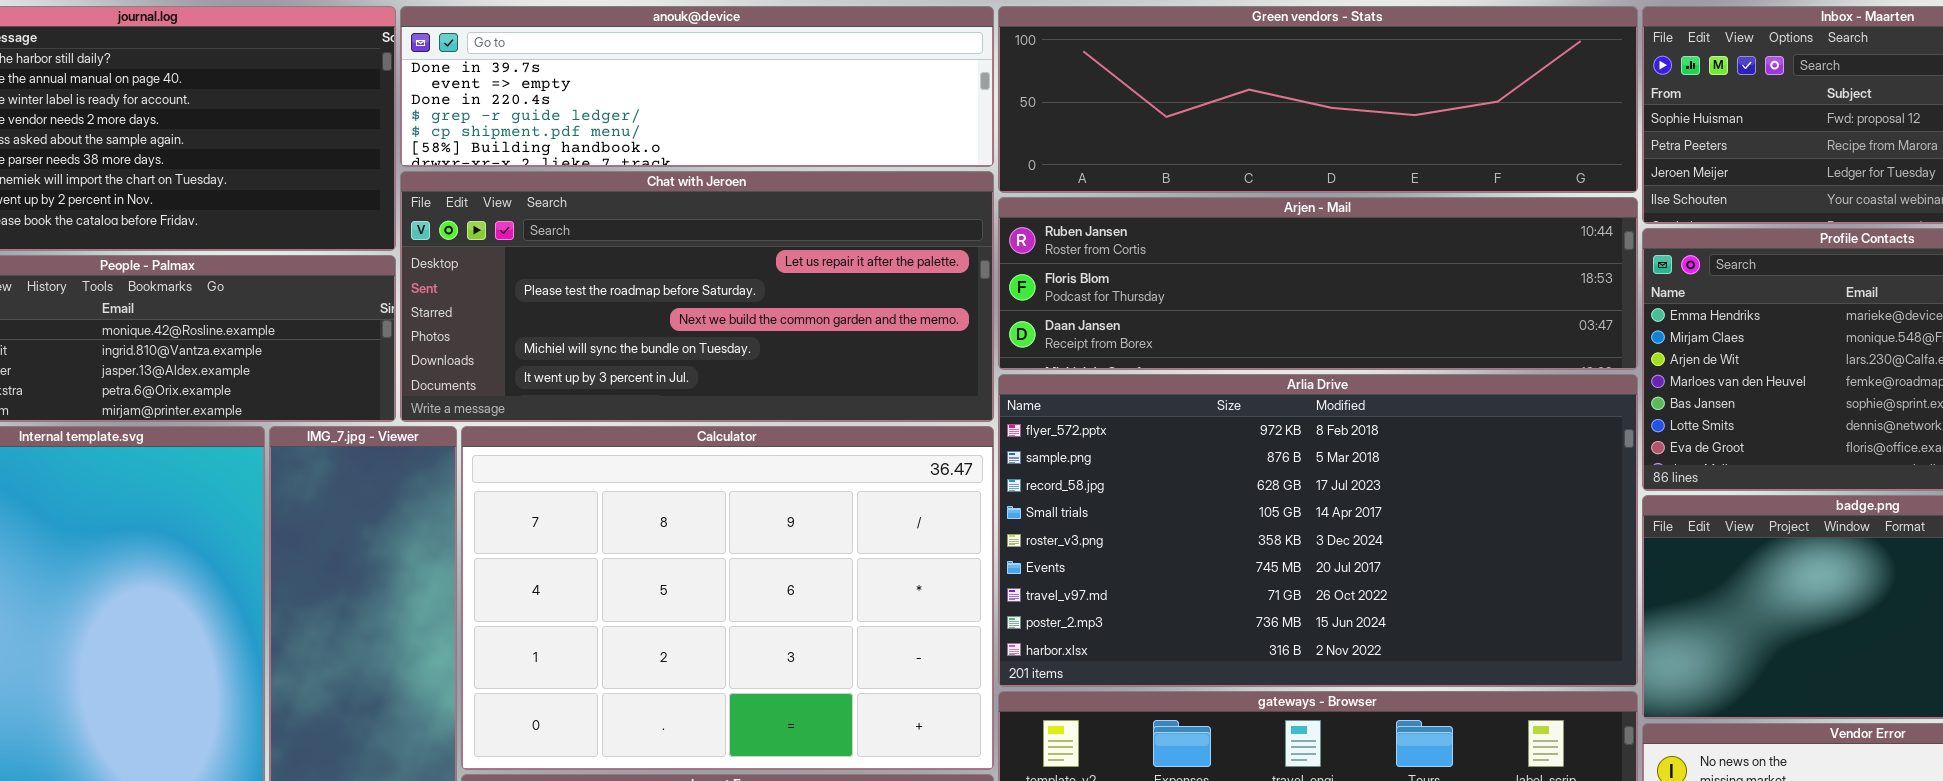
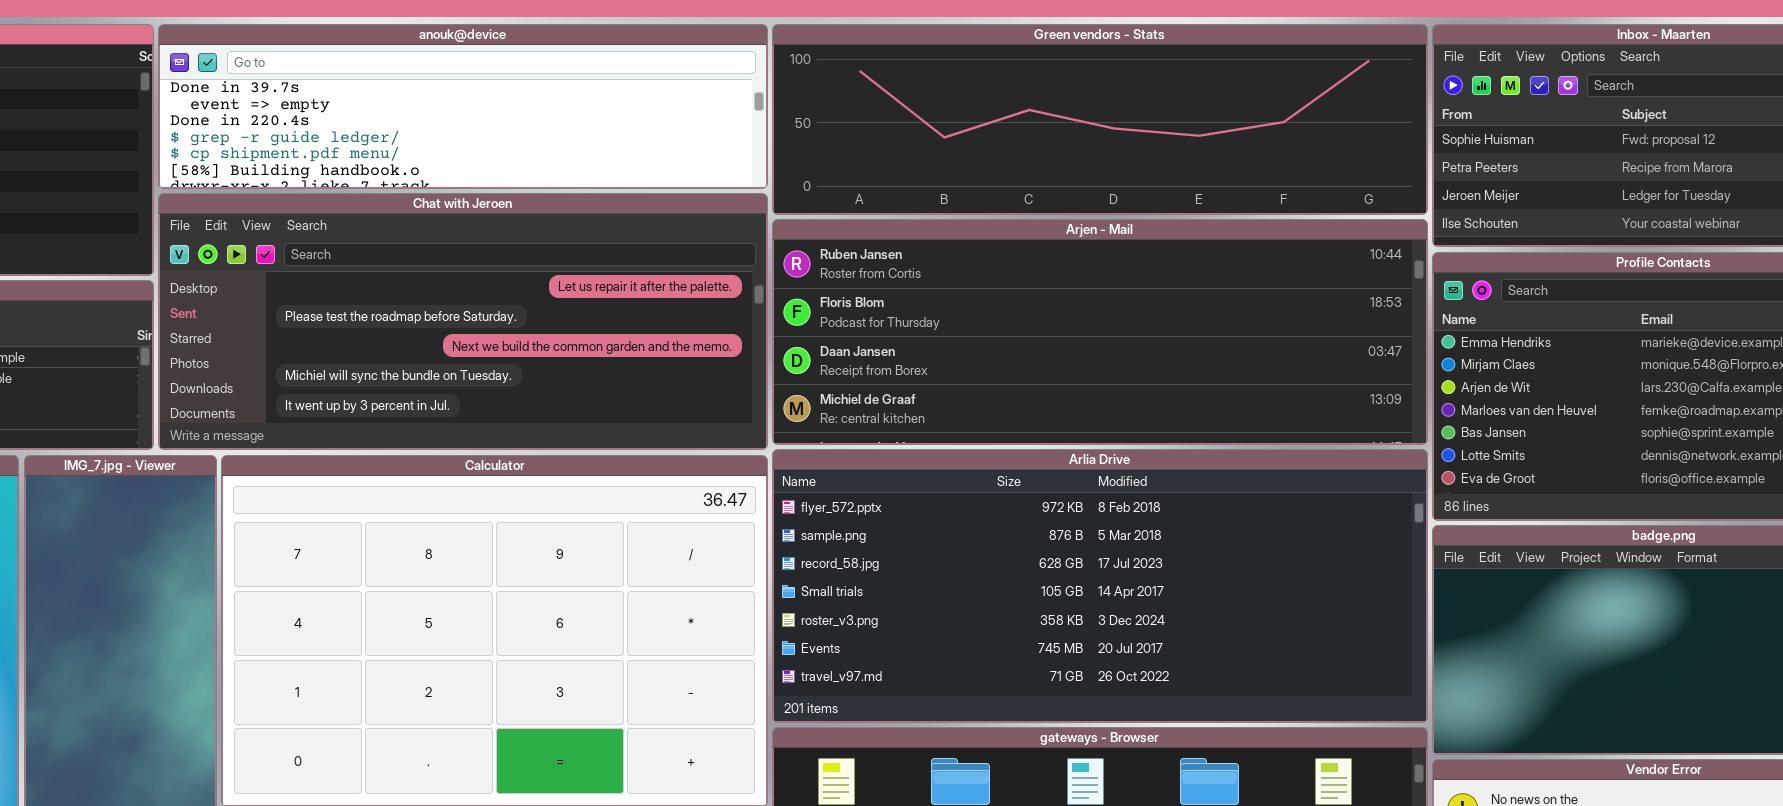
Arjen - Mail: [998,197,1638,370] -> [772,219,1428,445], resized
Arlia Drive: [998,374,1638,687] -> [772,449,1428,723], resized

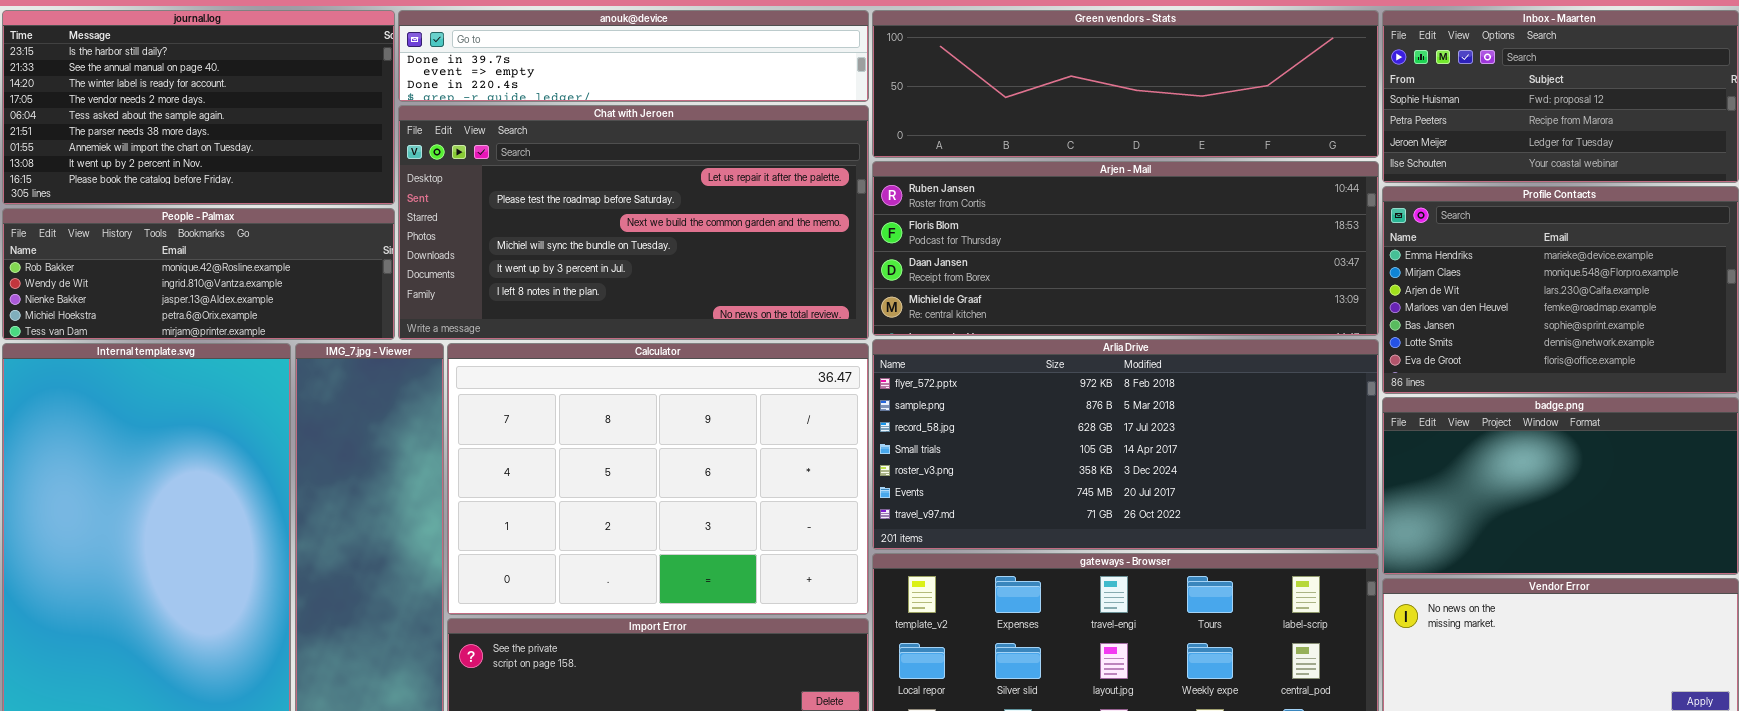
anouk@device: [158,24,768,189] -> [398,10,869,102], resized
Chat with Jeroen: [158,193,768,450] -> [398,105,869,340], resized

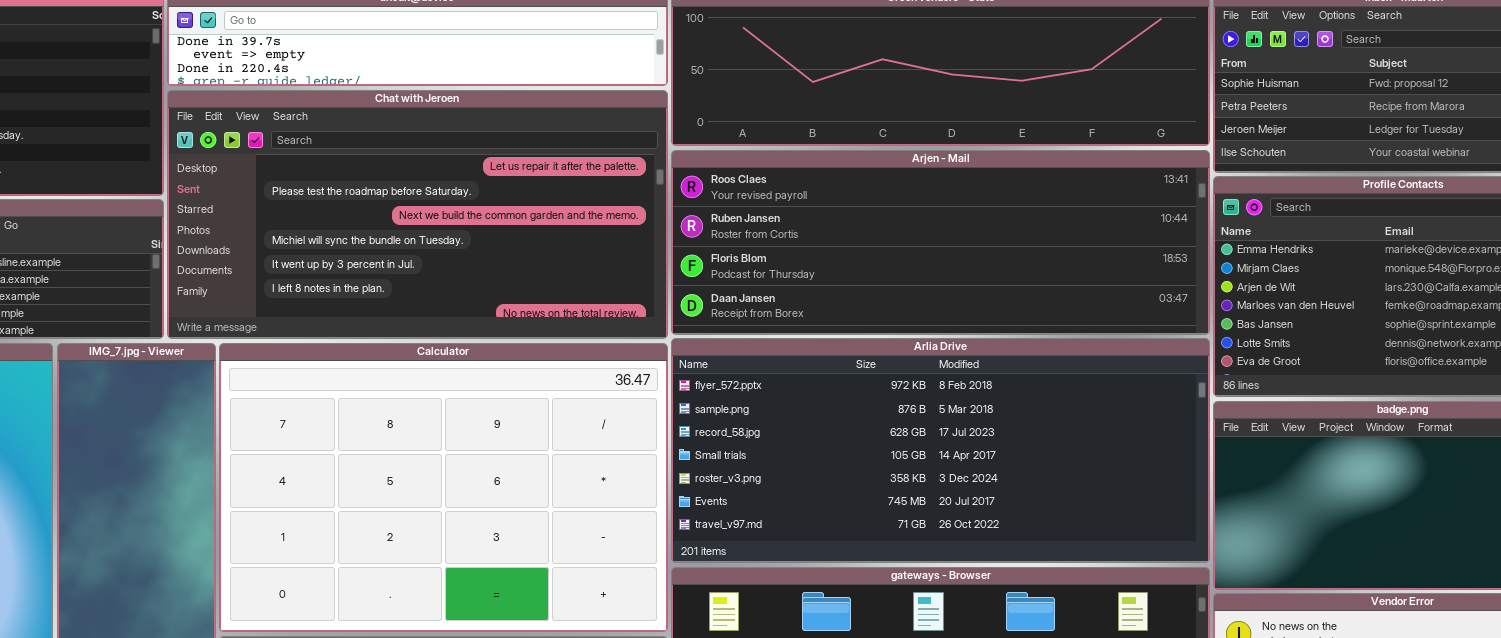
Arjen - Mail: [872,161,1379,336] -> [671,150,1210,335], scrolled up 1 row

